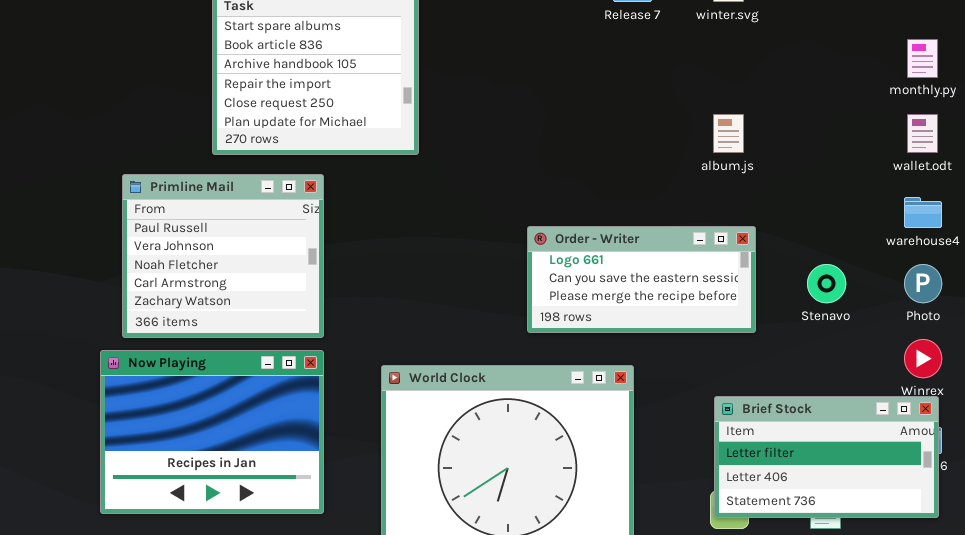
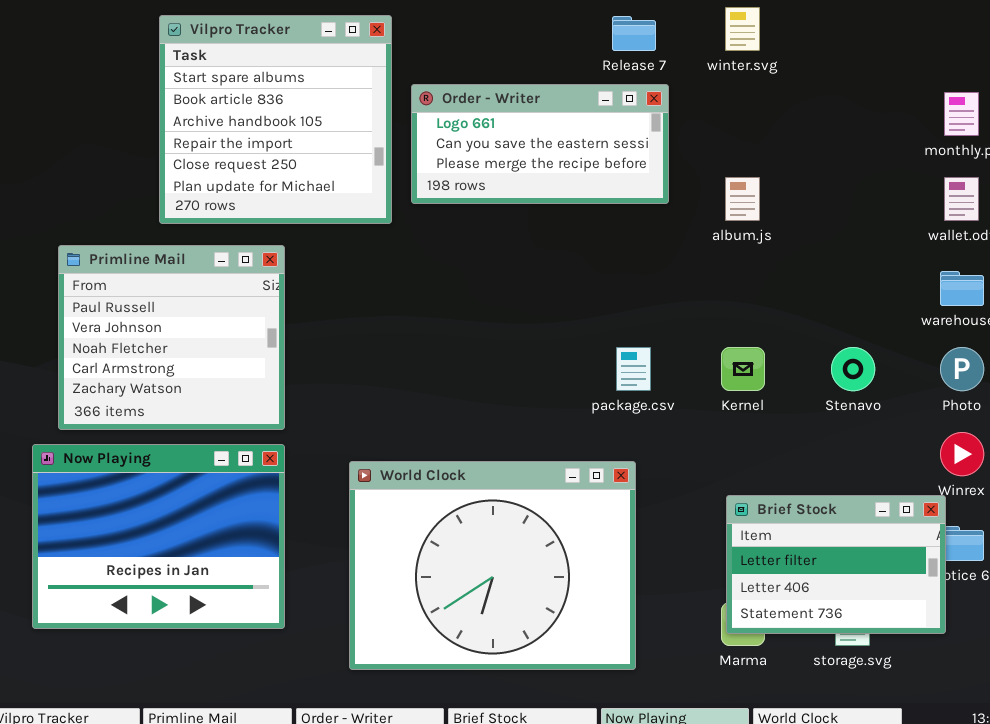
Order - Writer: [527,226,756,333] -> [411,84,669,204], moved
Brief Stock: [714,396,939,518] -> [726,495,946,634], resized

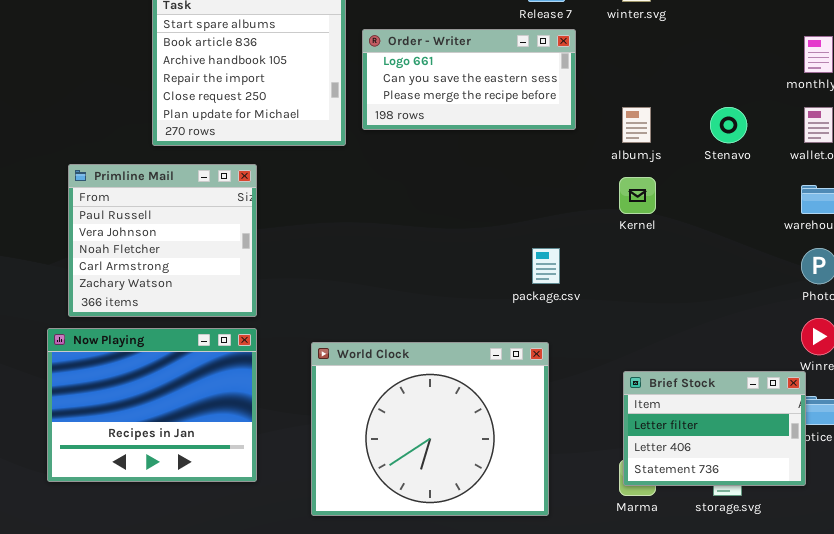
Kernel: [721,347,765,391] -> [619,177,656,214], moved
Stenavo: [831,347,875,391] -> [710,107,747,143], moved

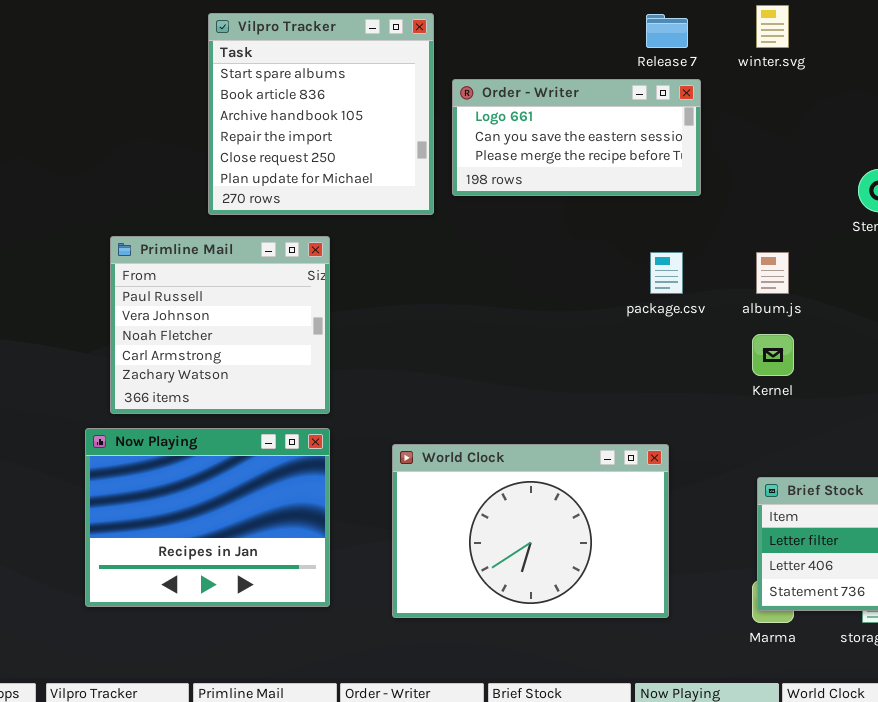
album.js: [622,107,651,143] -> [756,252,789,294], moved
Kernel: [619,177,656,214] -> [752,334,794,376], moved
package.csv: [532,248,560,284] -> [650,252,683,294], moved
World Clock: [311,342,549,516] -> [392,444,669,618], resized

